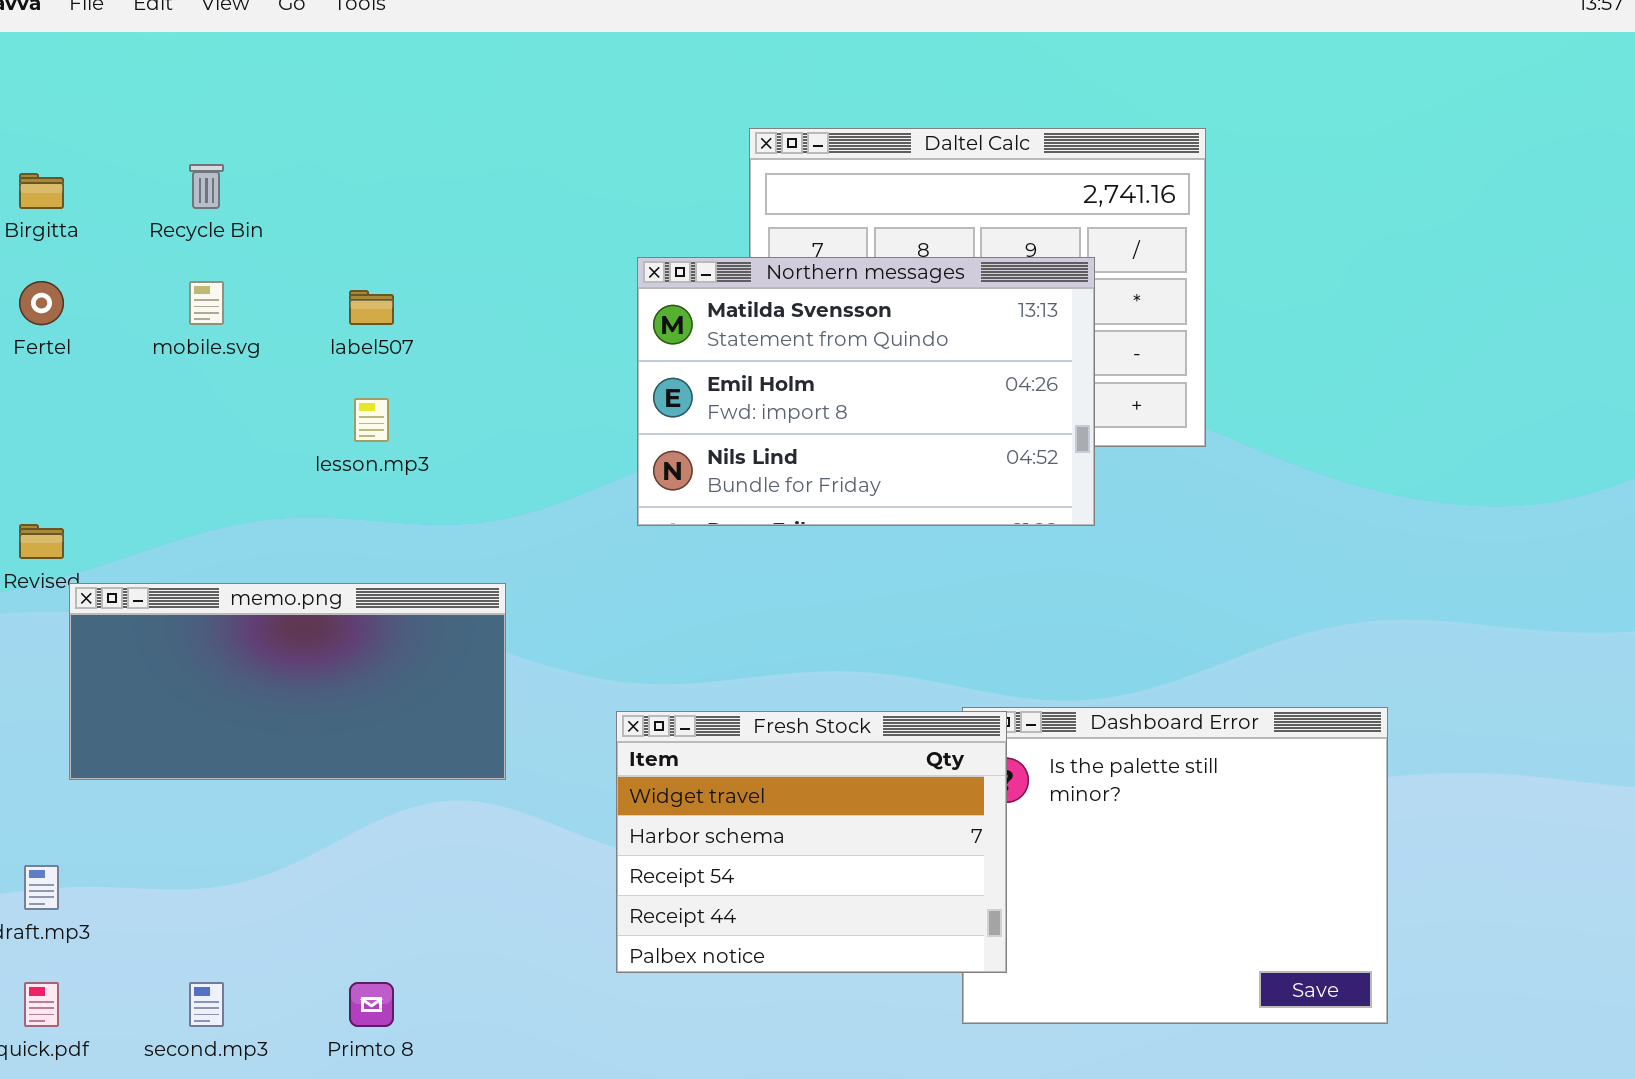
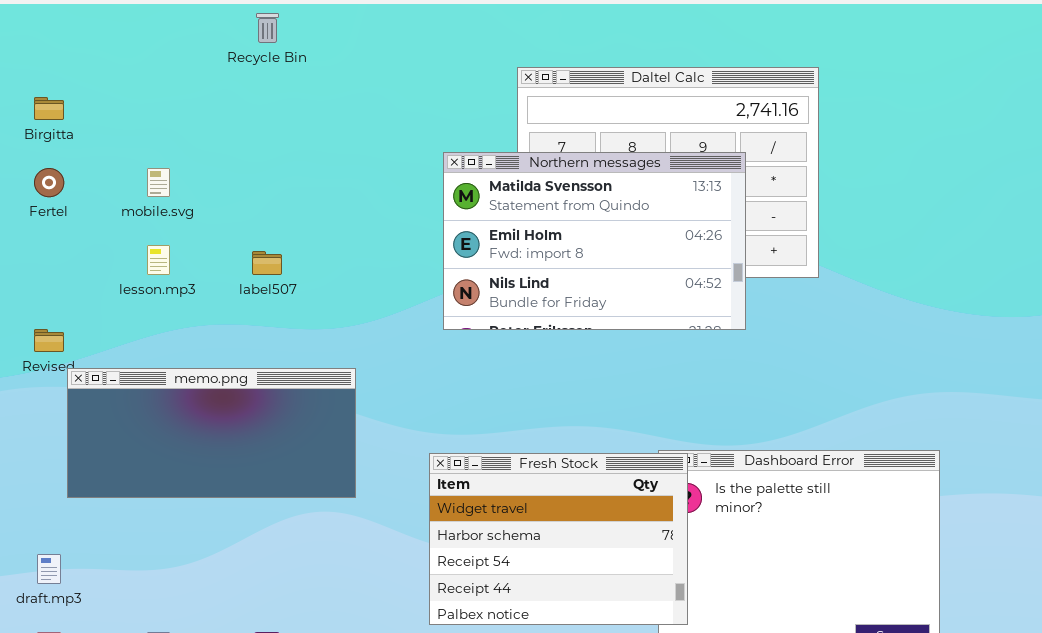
Recycle Bin: [189,164,224,209] -> [256,13,279,43], moved
label507: [349,290,394,325] -> [252,251,282,275], moved
lesson.mp3: [354,398,389,442] -> [147,245,170,275], moved

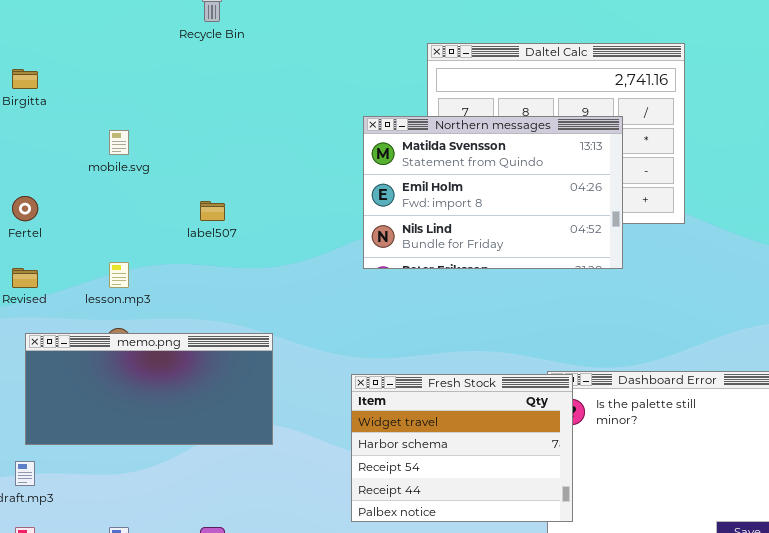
Fertel: [34,168,64,197] -> [12,196,38,221], moved
lesson.mp3: [147,245,170,275] -> [109,262,129,288], moved
memo.png: [67,368,356,498] -> [25,333,273,445], moved

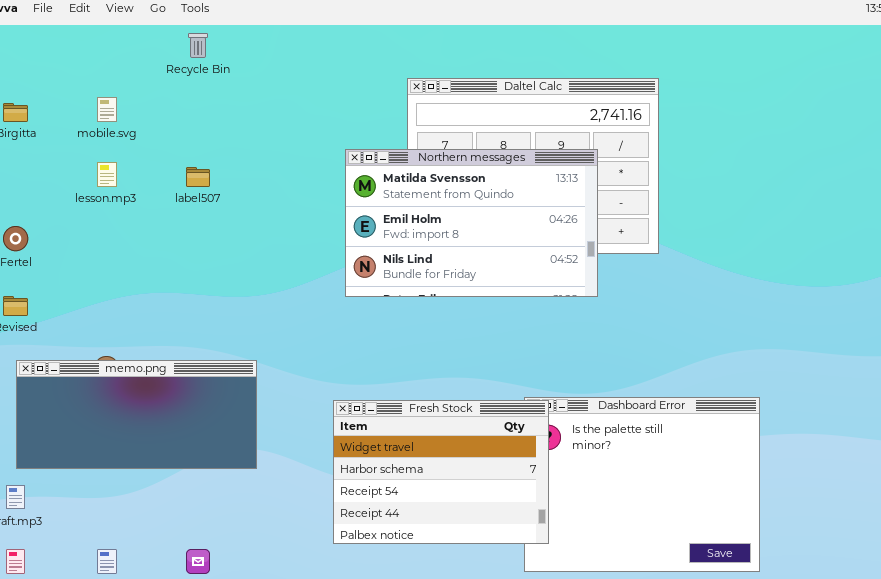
mobile.svg: [109,130,129,155] -> [97,97,117,122], moved
label507: [200,201,225,221] -> [186,167,210,187], moved
lesson.mp3: [109,262,129,288] -> [97,162,117,187], moved

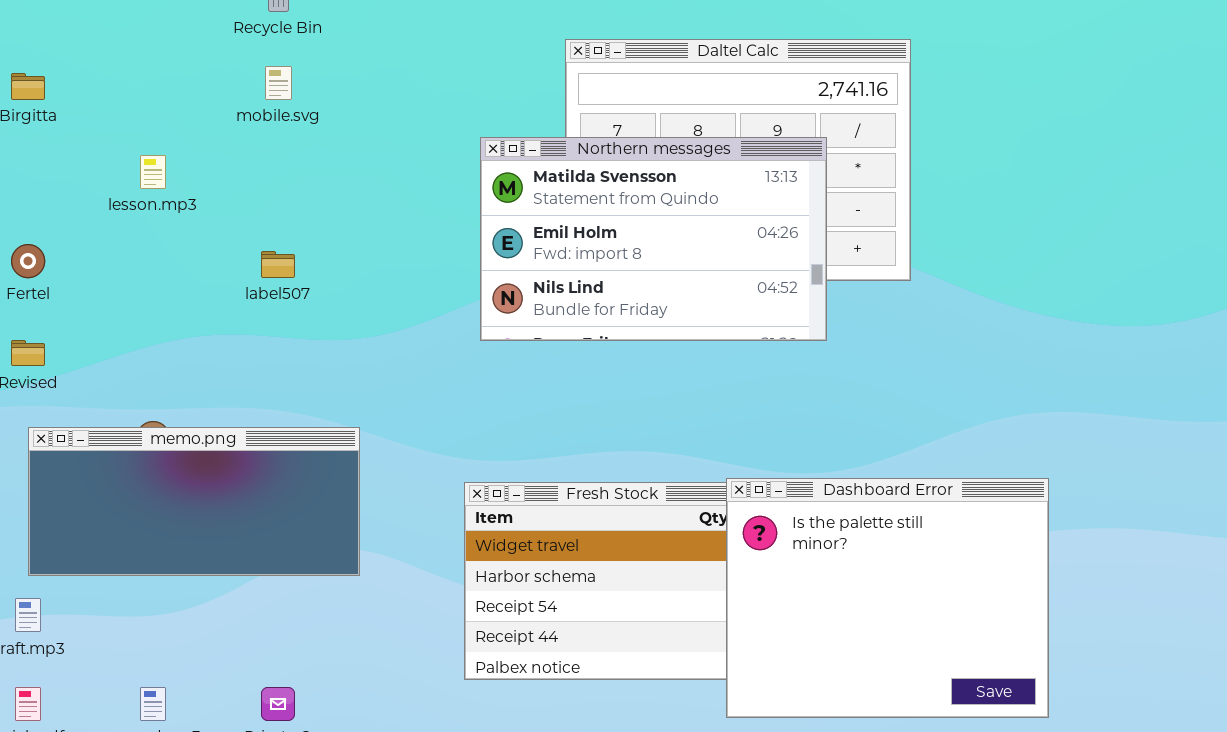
mobile.svg: [97,97,117,122] -> [265,66,292,100], moved
label507: [186,167,210,187] -> [261,251,295,278], moved
Dashboard Error: [524,397,760,572] -> [726,478,1049,718], raised

